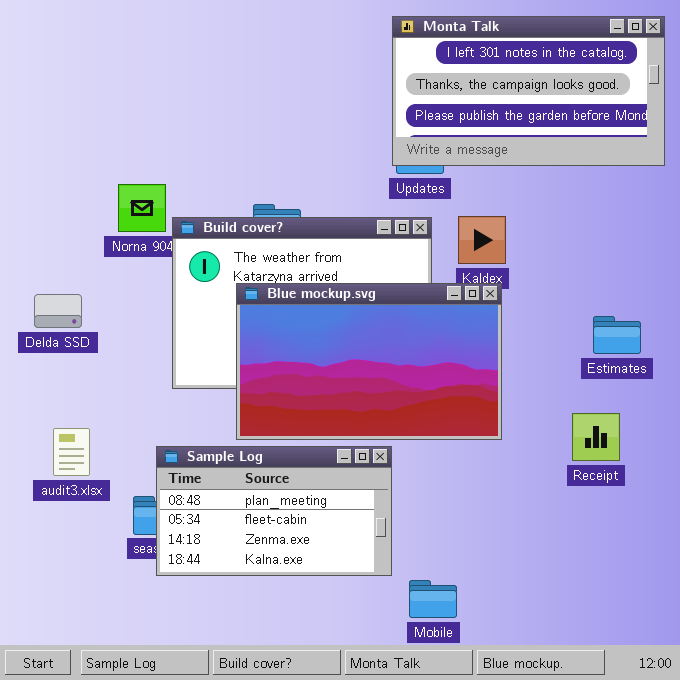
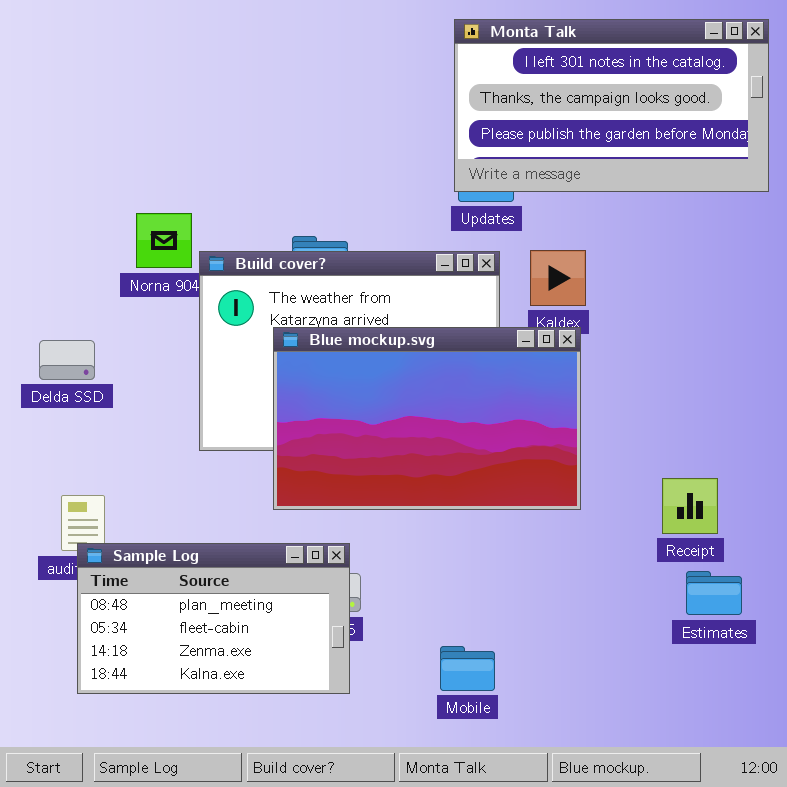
Estimates: [593,316,641,354] -> [686,571,742,615], moved
Sample Log: [156,446,392,576] -> [77,543,350,694], moved
Mobile: [409,580,457,618] -> [440,646,495,691], moved

